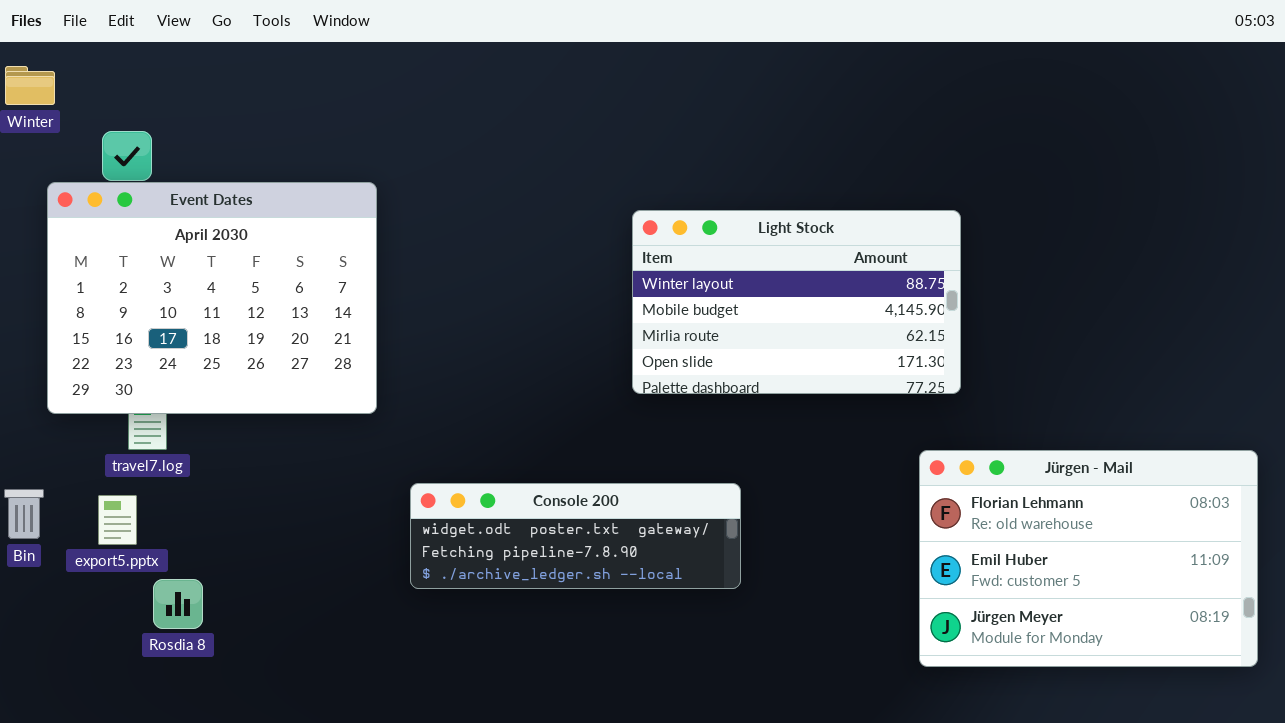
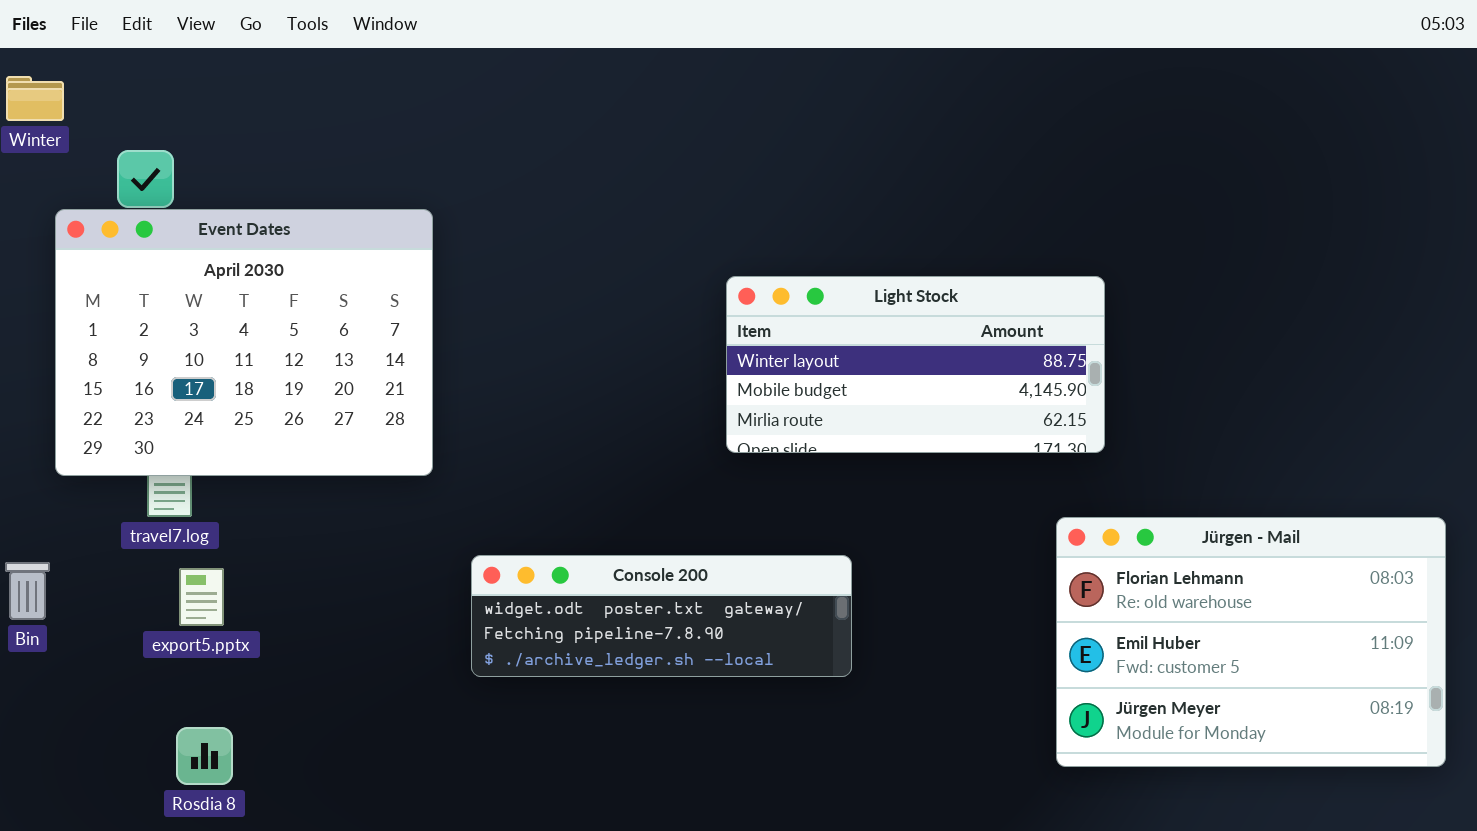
Light Stock: [632,210,961,394] -> [726,276,1105,453], resized
export5.pptx: [98,495,137,545] -> [179,568,224,626], moved
Rosdia 8: [153,579,203,629] -> [176,727,233,785], moved

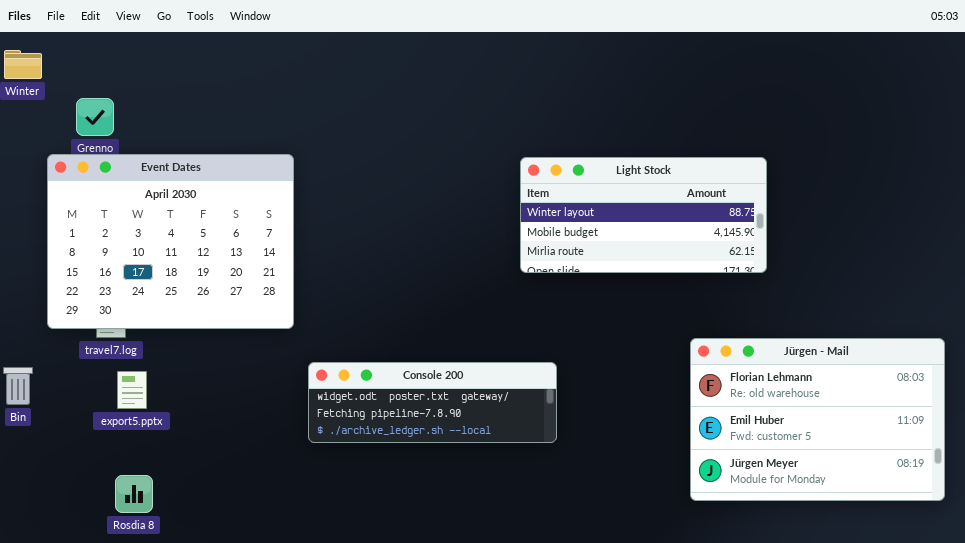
Event Dates: [55,209,433,476] -> [47,154,294,329], moved
Light Stock: [726,276,1105,453] -> [520,157,767,273], moved

